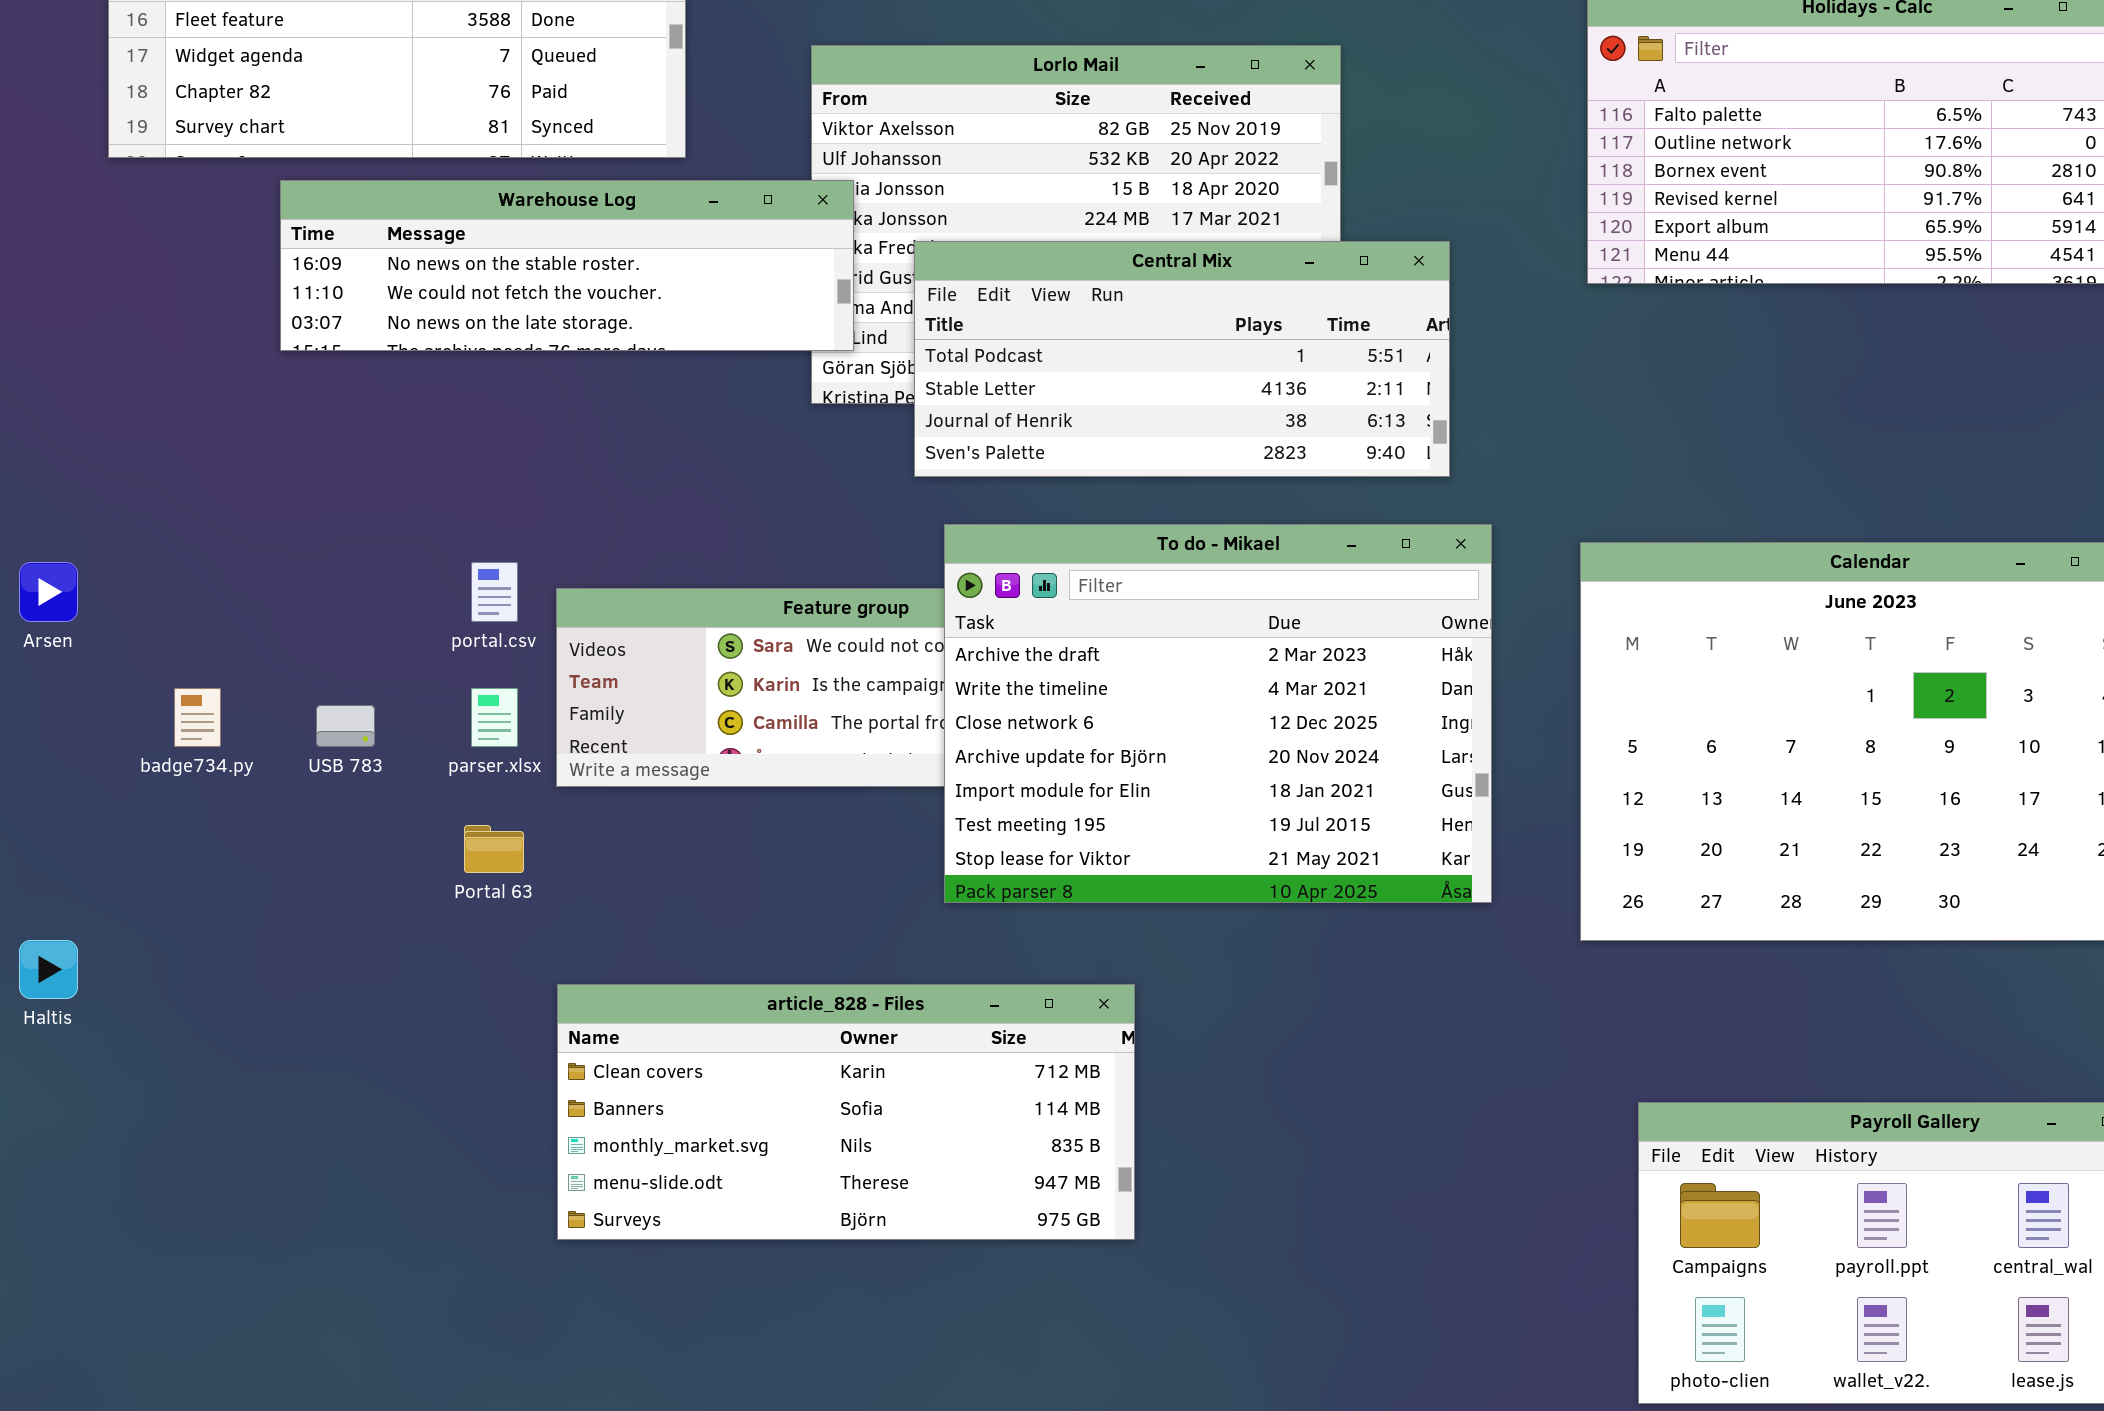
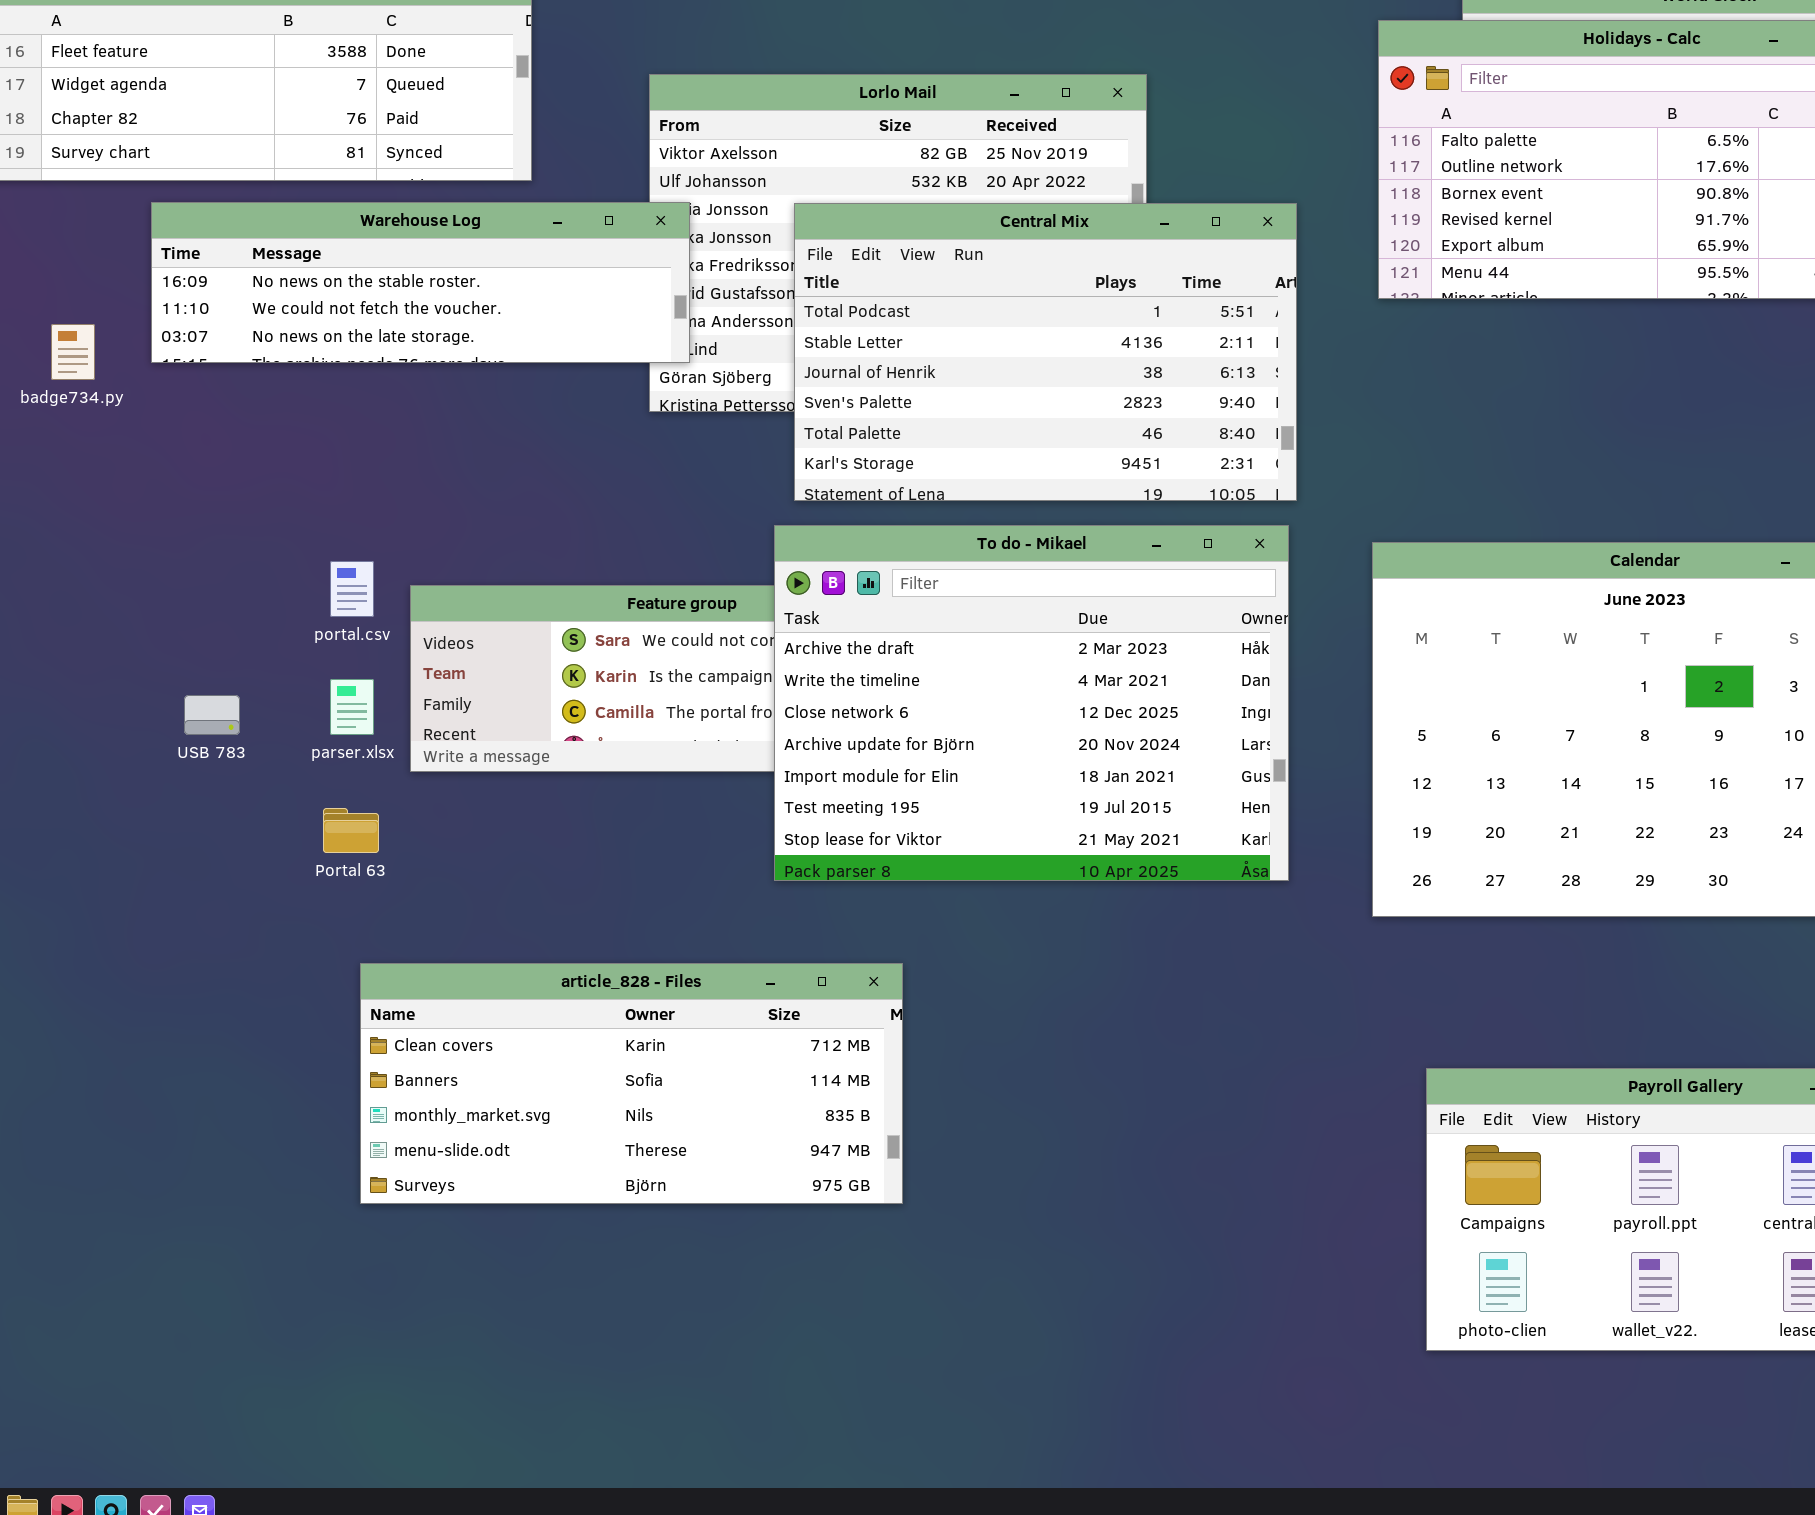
Central Mix: [914,241,1450,477] -> [794,203,1297,501], moved, resized
badge734.py: [174,688,221,747] -> [51,324,95,380], moved
article_828 - Files: [557,984,1135,1240] -> [360,963,903,1204], moved

